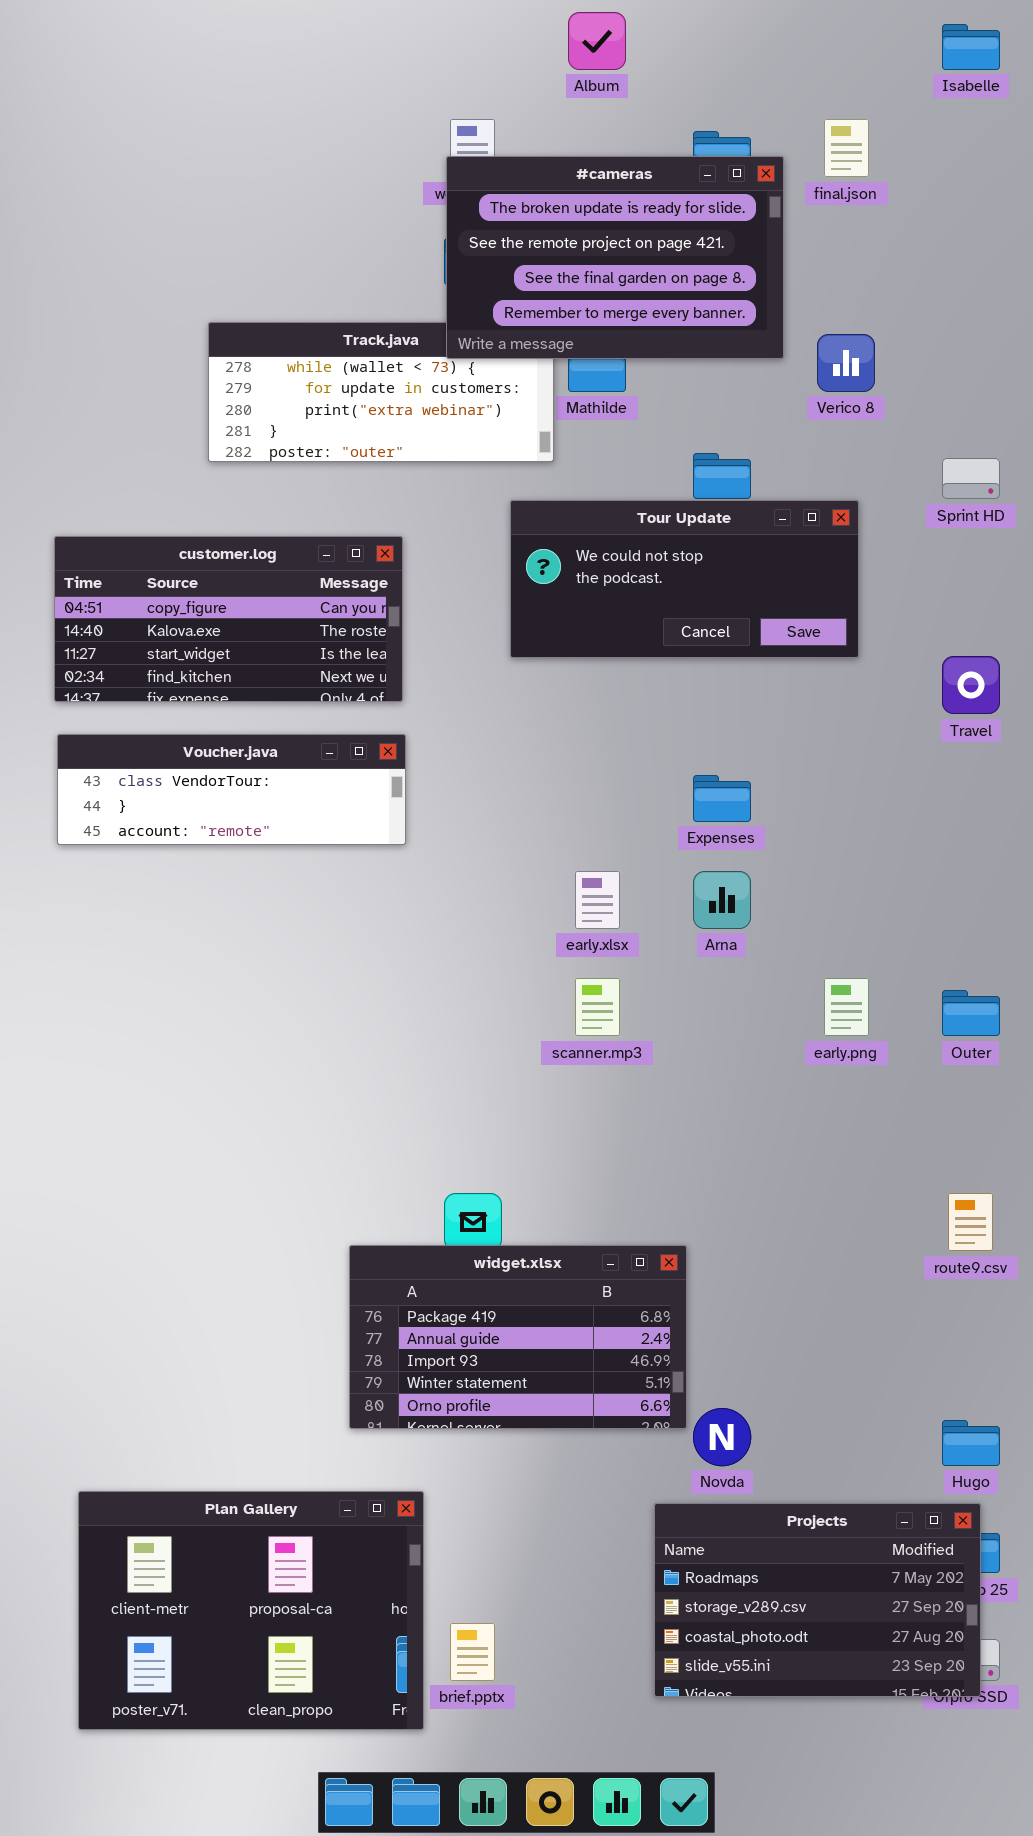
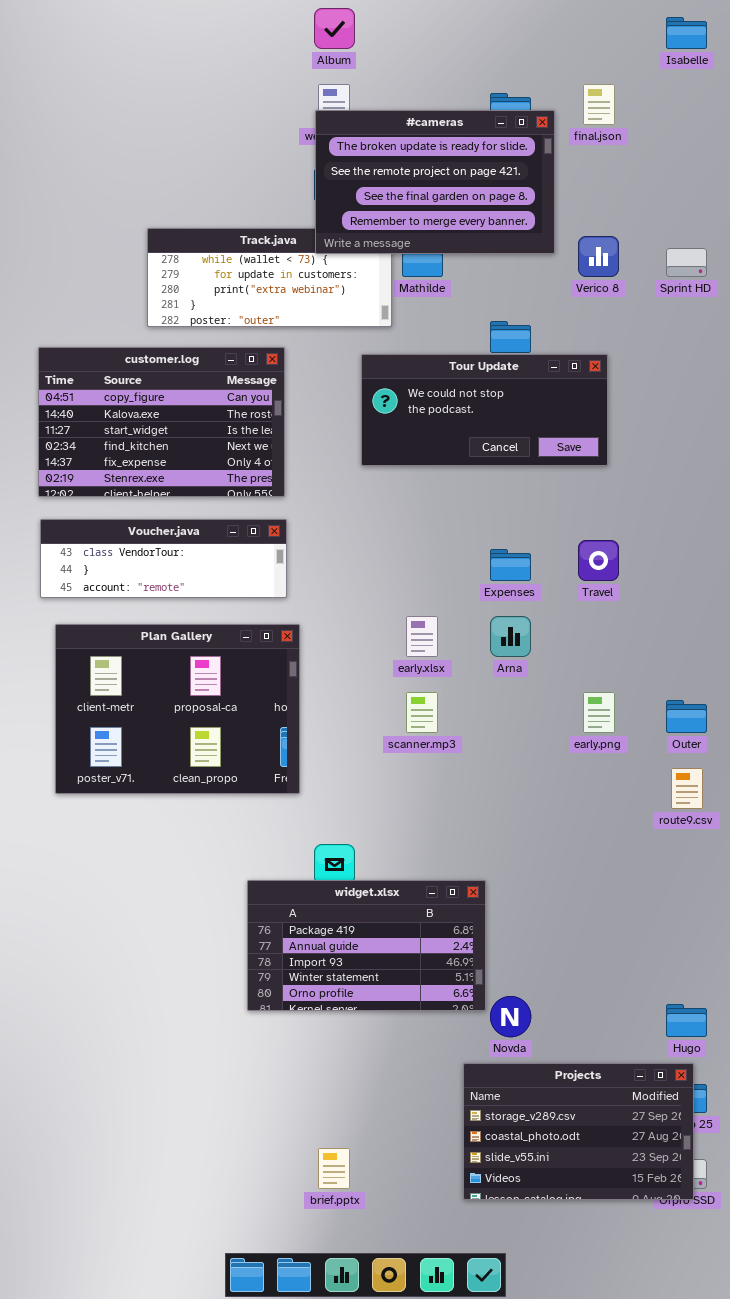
Album: [568,12,626,70] -> [314,8,355,49], moved
Sprint HD: [942,458,1000,499] -> [666,248,707,277], moved
customer.log: [54,536,403,702] -> [38,347,285,497], resized
Travel: [942,656,1000,714] -> [578,540,619,581], moved
route9.csv: [948,1193,993,1251] -> [671,768,703,809], moved
Plan Gallery: [78,1491,424,1730] -> [55,624,300,794], moved
Projects: [654,1503,981,1697] -> [463,1063,694,1200], scrolled down 1 row

